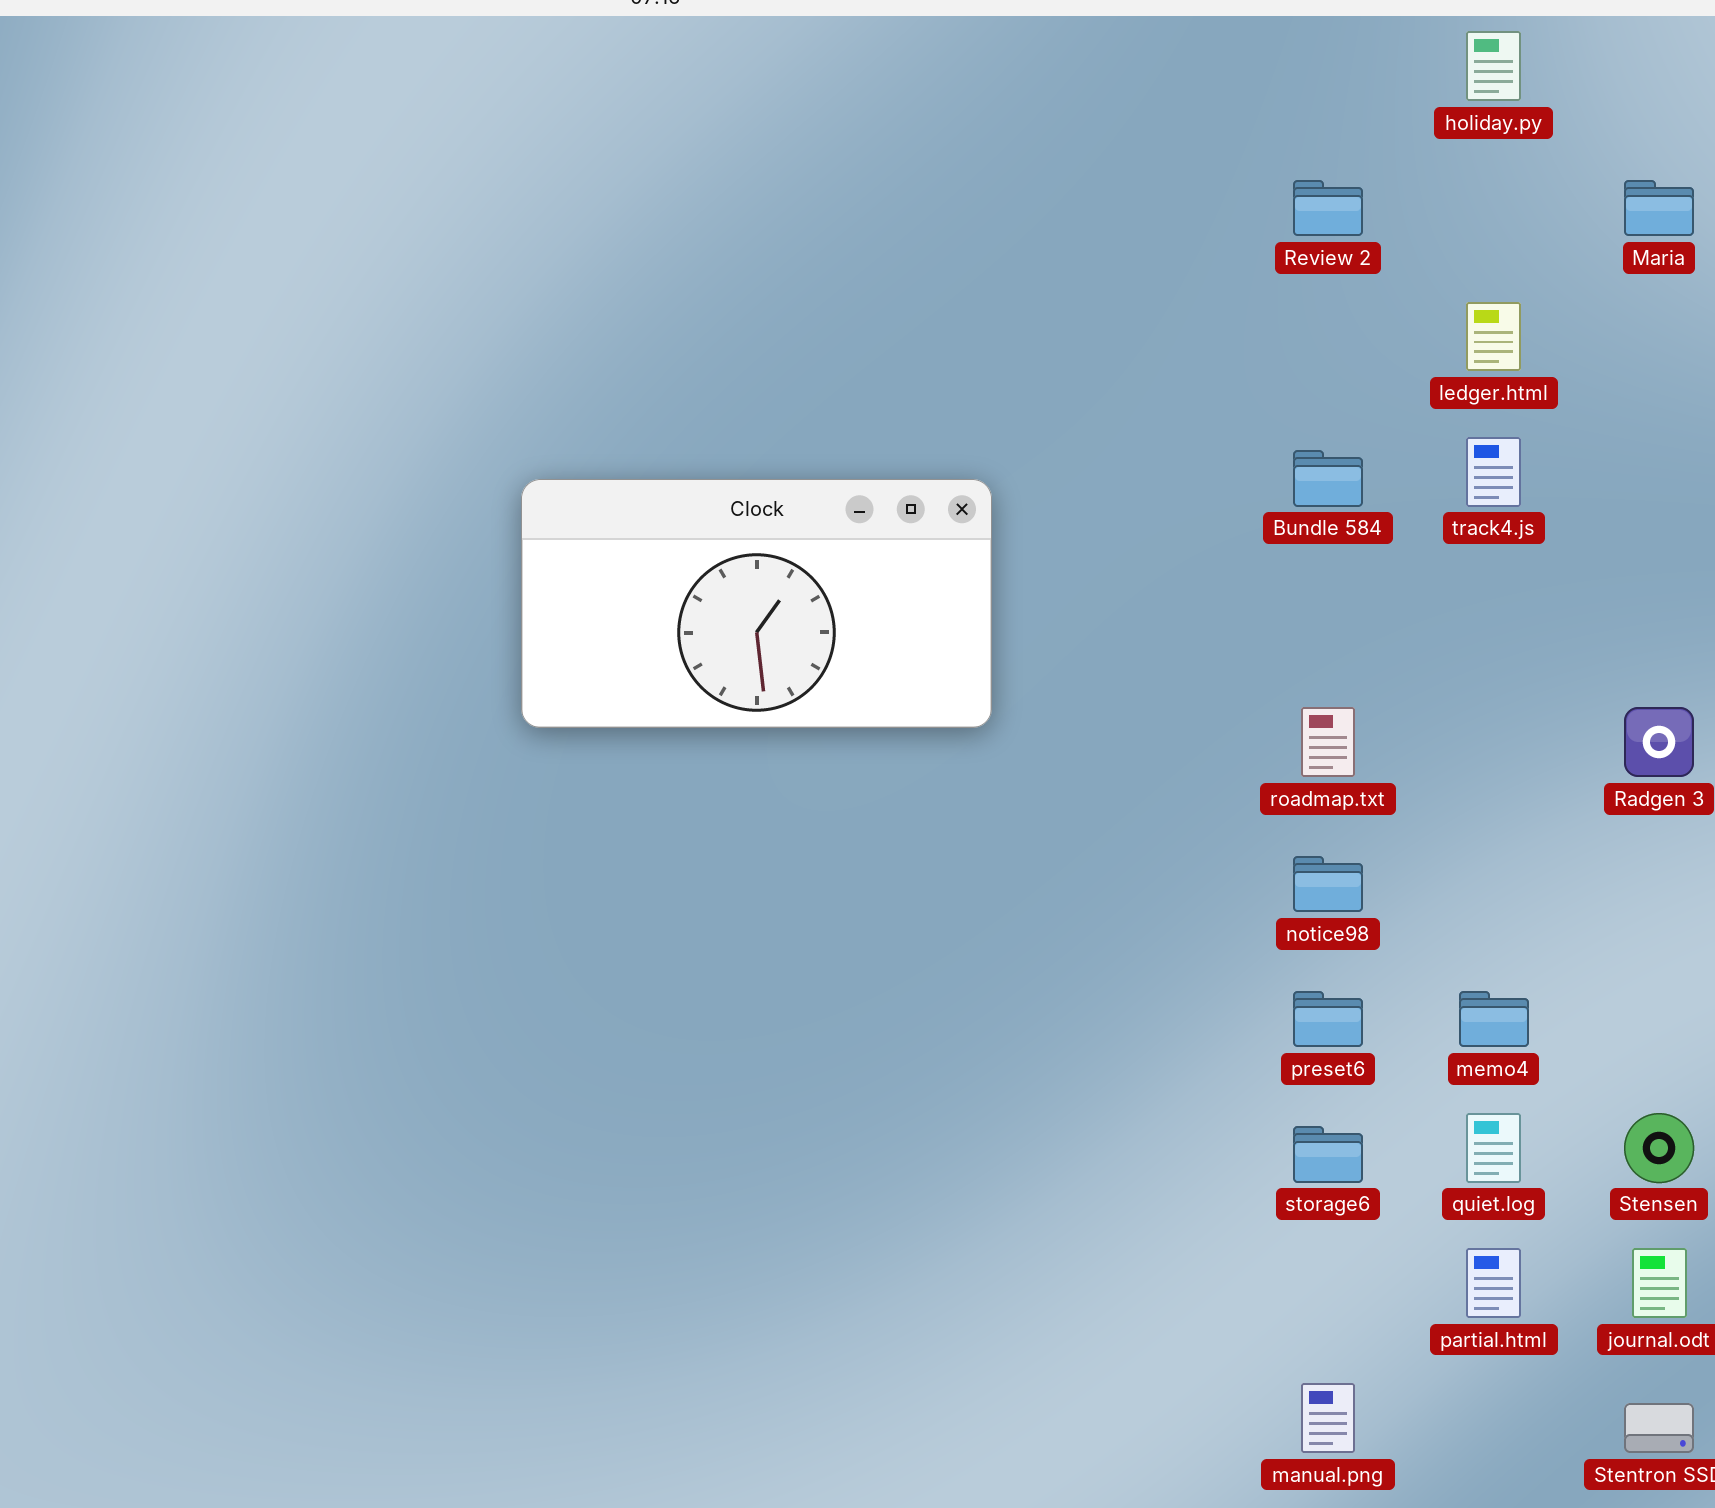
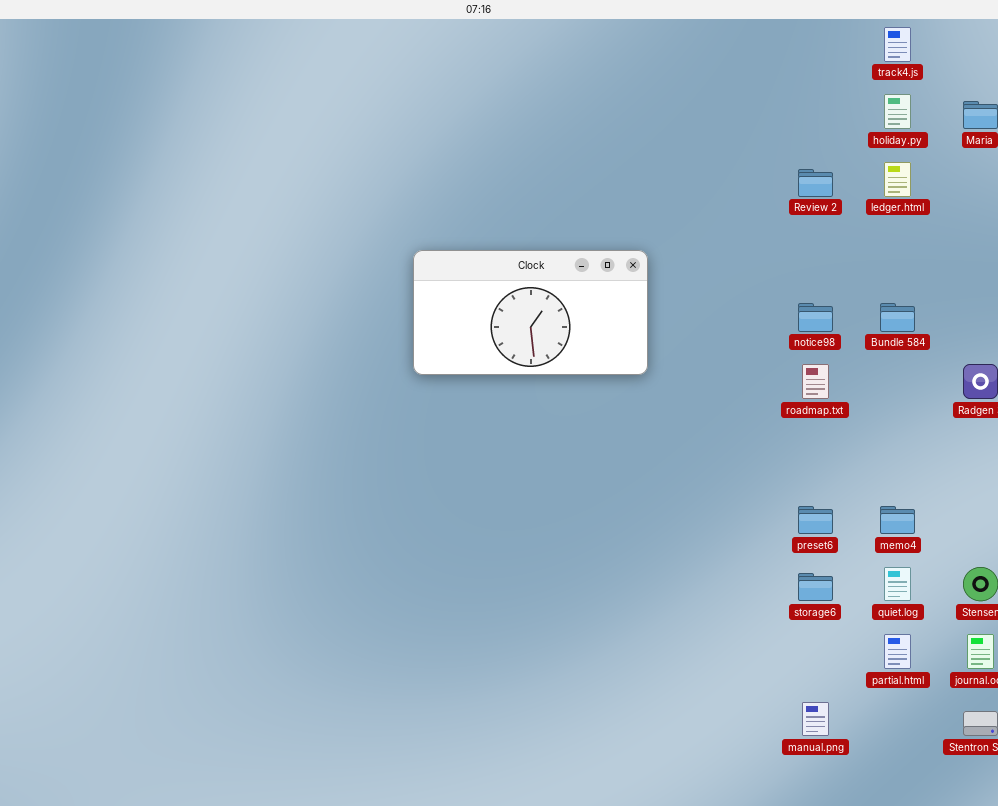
holiday.py: [1466,31,1521,101] -> [884,94,911,129], moved
Review 2: [1293,180,1363,236] -> [798,169,833,197], moved
track4.js: [1466,437,1521,507] -> [884,27,911,62], moved
Bundle 584: [1293,450,1363,507] -> [880,303,915,332], moved
notice98: [1293,856,1363,912] -> [798,303,833,332], moved

